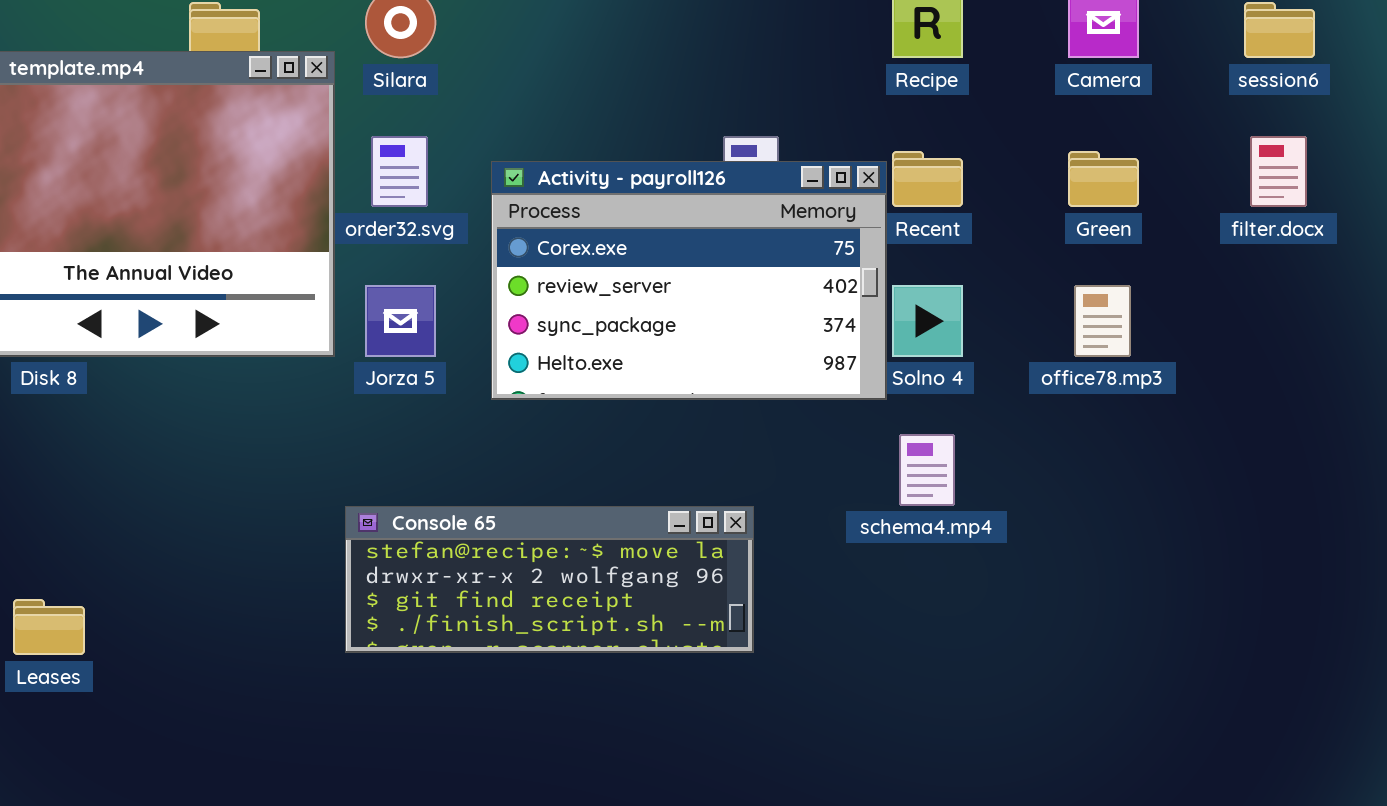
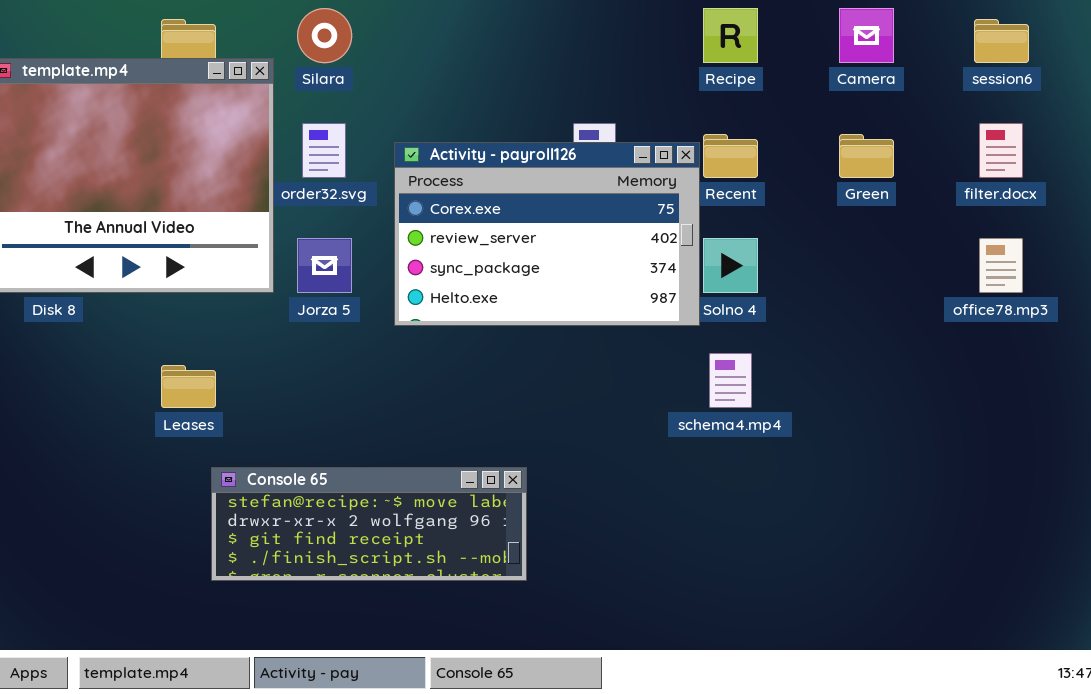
office78.mp3: [1074,285,1131,357] -> [979,238,1023,293], moved
Console 65: [345,506,754,653] -> [211,467,527,581], moved
Leases: [13,599,85,655] -> [161,365,216,408], moved

